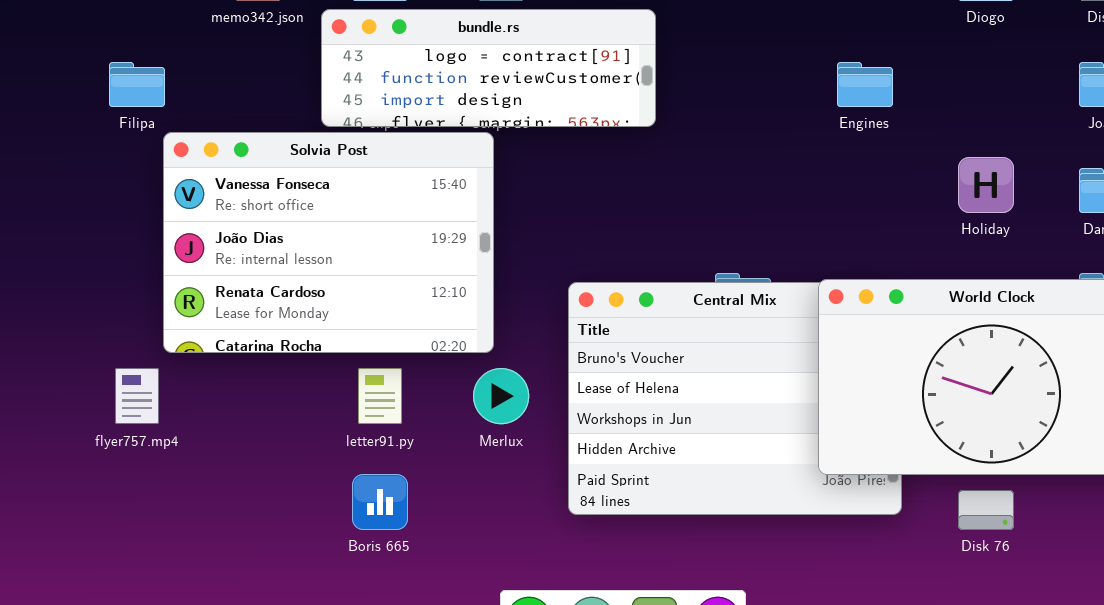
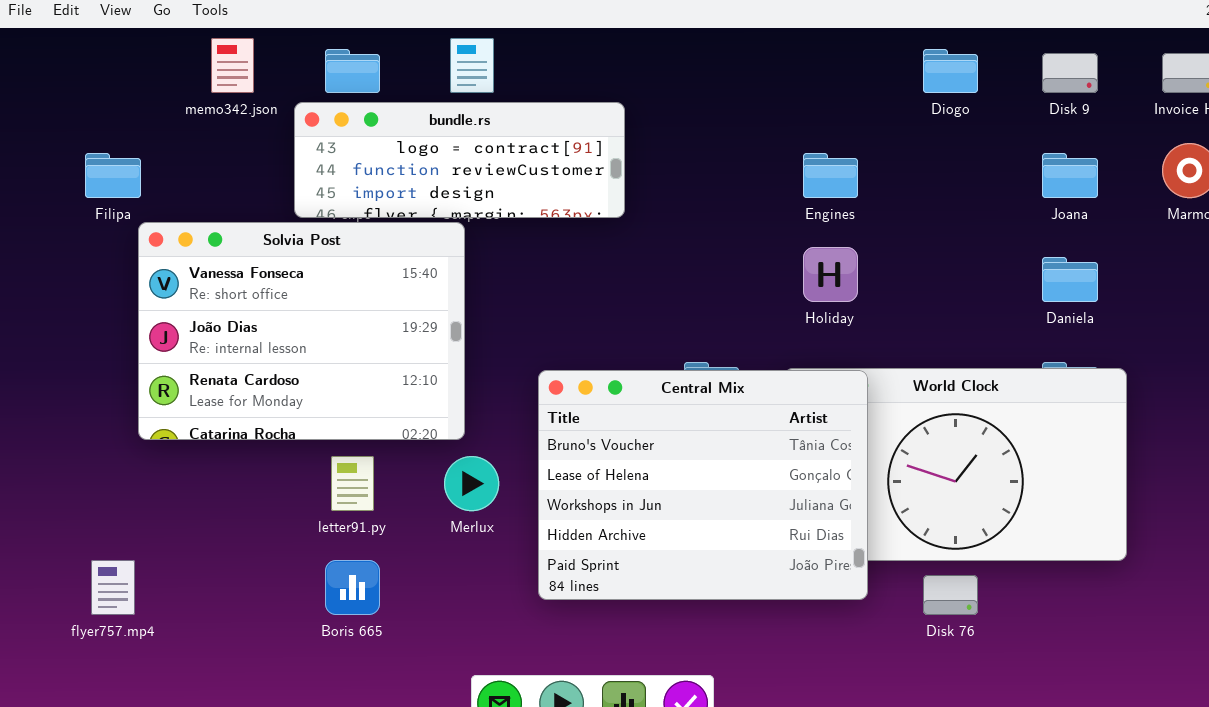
Holiday: [958,157,1014,213] -> [803,247,858,302], moved
Central Mix: [568,282,902,515] -> [538,370,868,600], raised
flyer757.mp4: [115,368,159,424] -> [91,560,135,615], moved

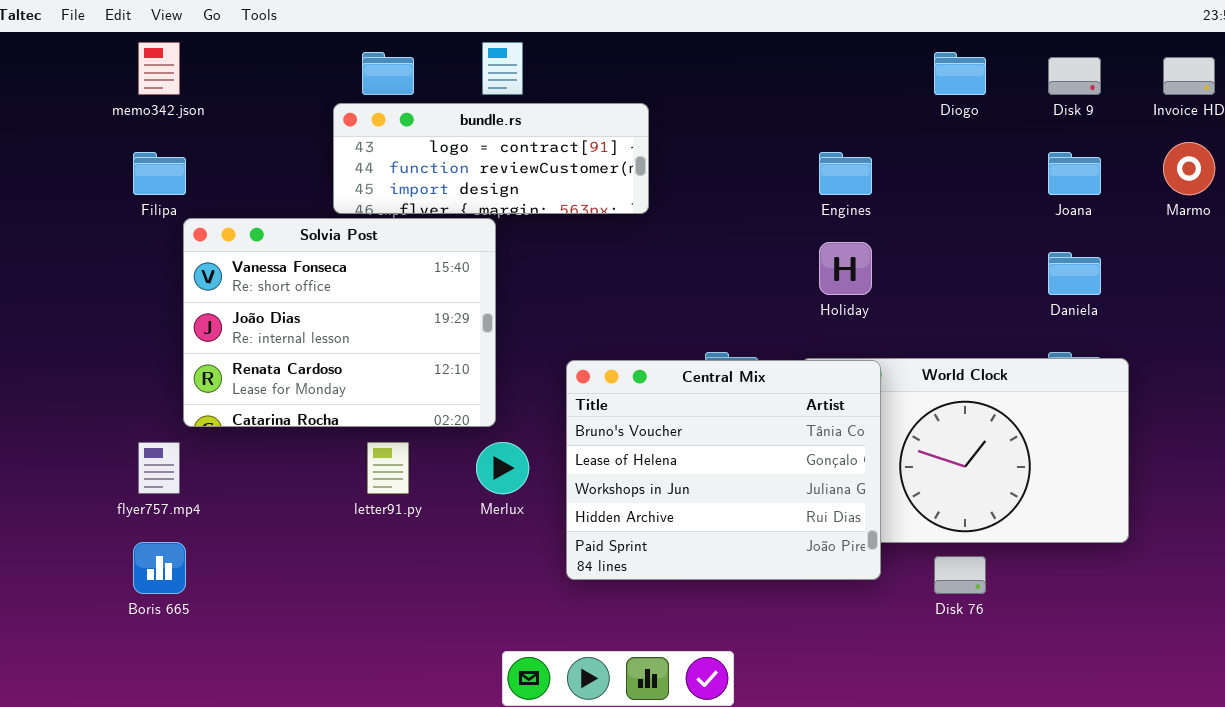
memo342.json: [211,38,254,93] -> [138,42,180,95], moved
flyer757.mp4: [91,560,135,615] -> [138,442,180,494], moved
Boris 665: [325,560,380,615] -> [133,542,186,594], moved

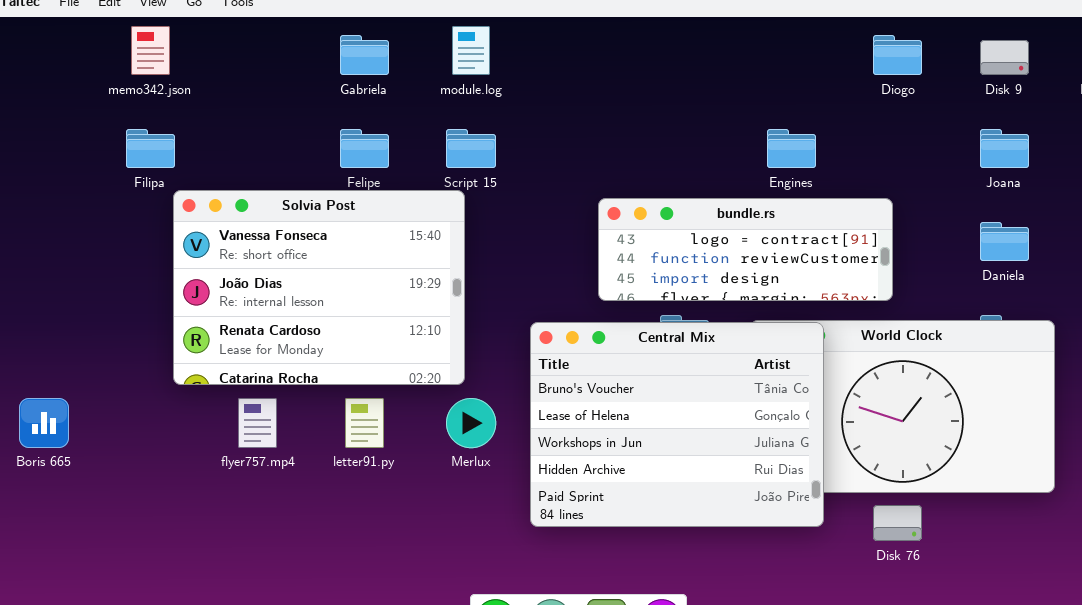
bundle.rs: [333,103,649,214] -> [598,198,893,301], moved
flyer757.mp4: [138,442,180,494] -> [238,398,277,448], moved
Boris 665: [133,542,186,594] -> [19,398,69,448], moved

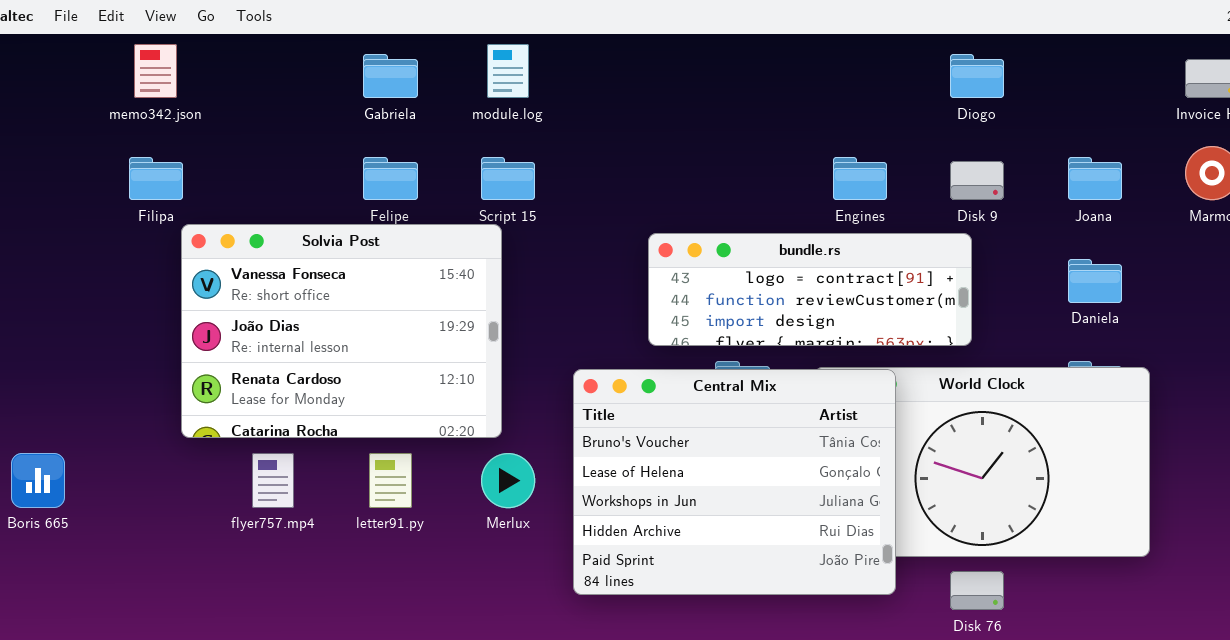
Disk 9: [980,40,1029,75] -> [950,161,1004,200], moved

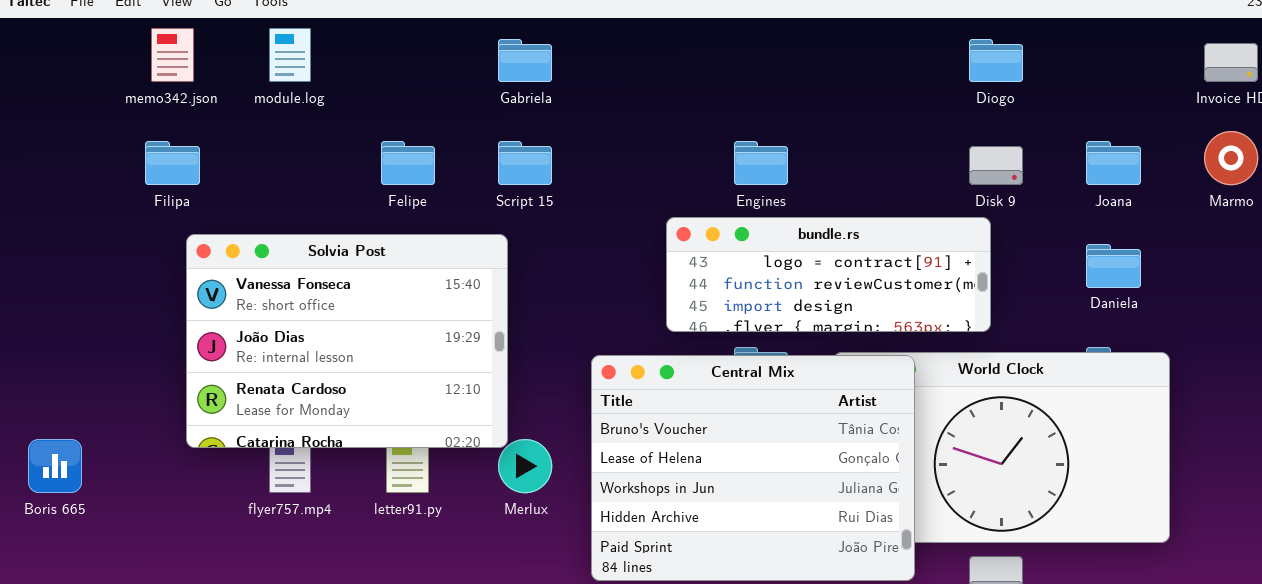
module.log: [487,44,529,98] -> [269,28,311,82], moved
Gabriela: [363,54,418,98] -> [498,39,552,82], moved
Engines: [833,157,887,200] -> [734,141,788,185], moved
Solvia Post: [181,224,502,438] -> [186,234,508,448], moved

